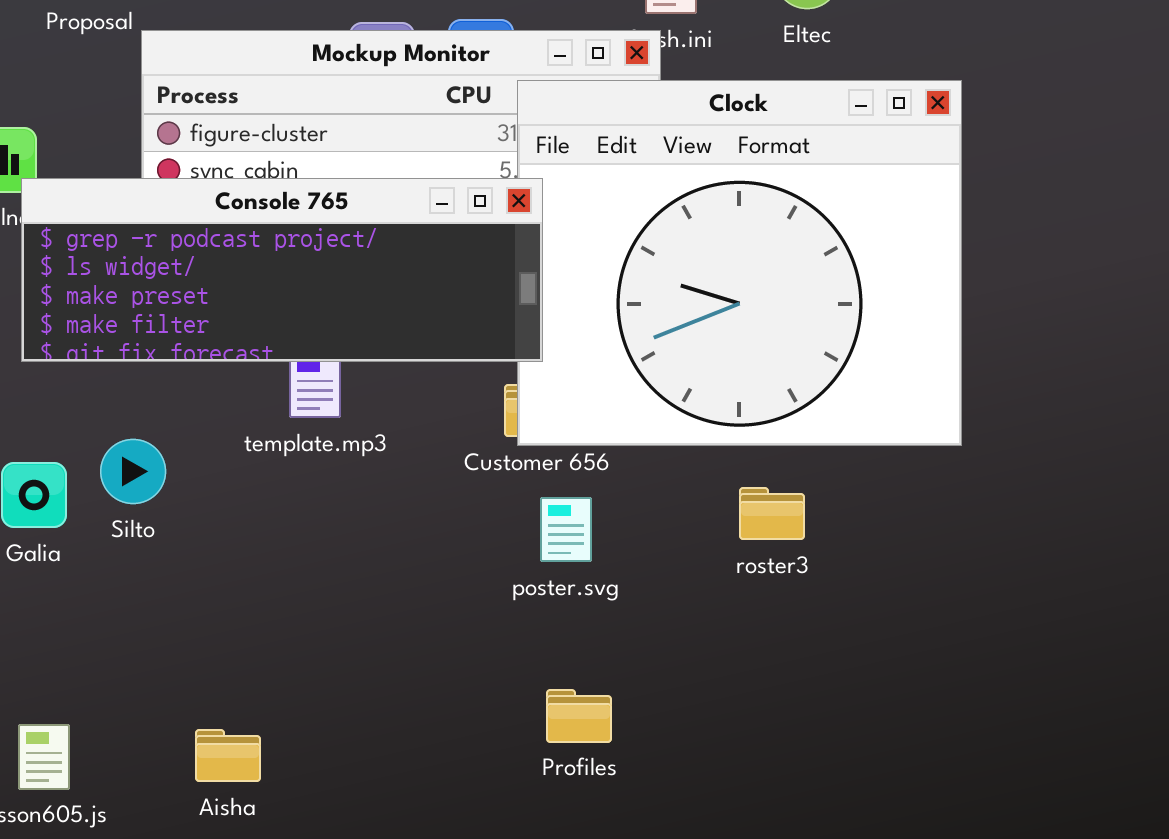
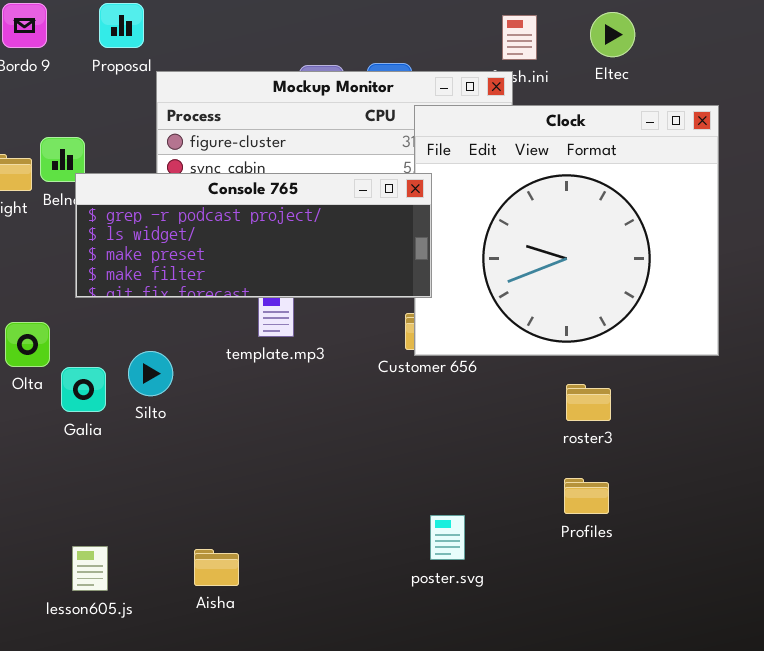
poster.svg: [540,497,592,562] -> [430,515,465,560], moved
Profiles: [546,689,612,743] -> [564,478,609,514], moved

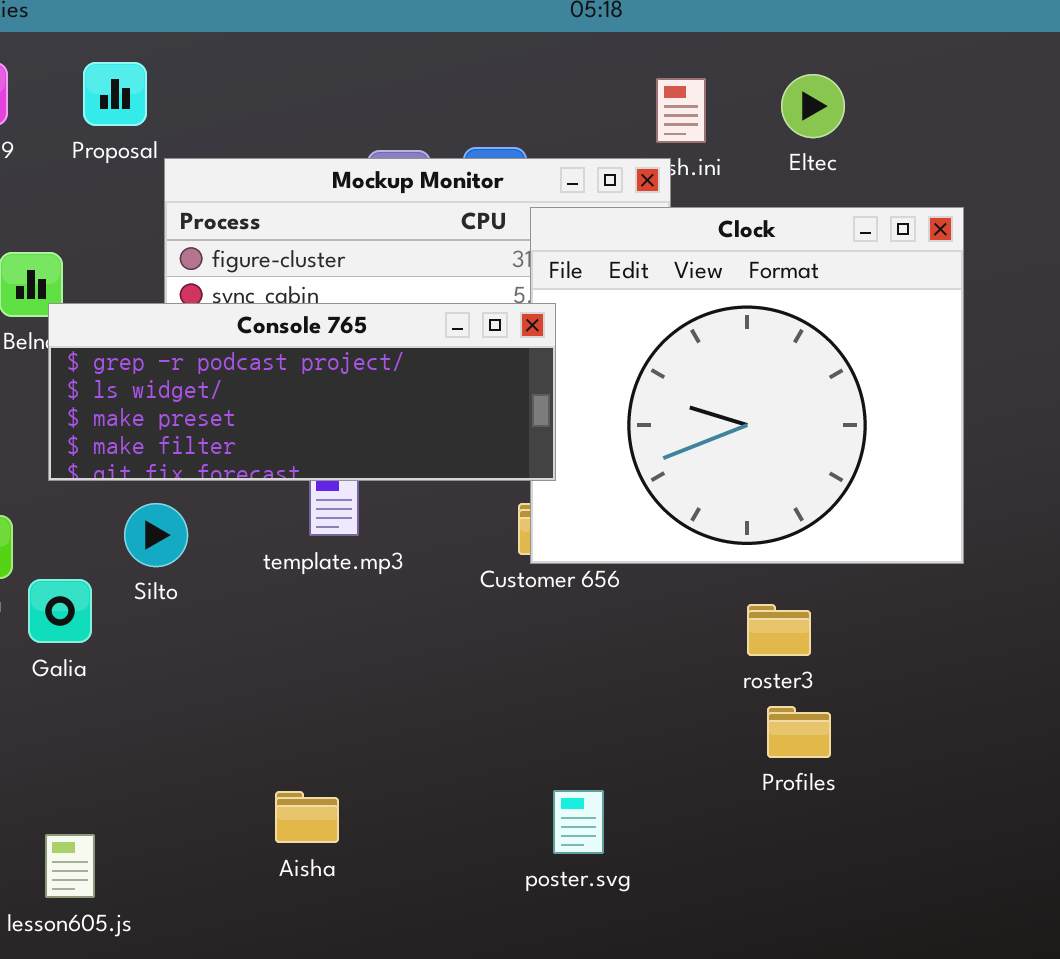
Silto: [128,351,173,396] -> [124,503,188,567], moved
Profiles: [564,478,609,514] -> [767,706,831,758], moved
Aisha: [194,549,239,586] -> [275,791,339,843], moved

